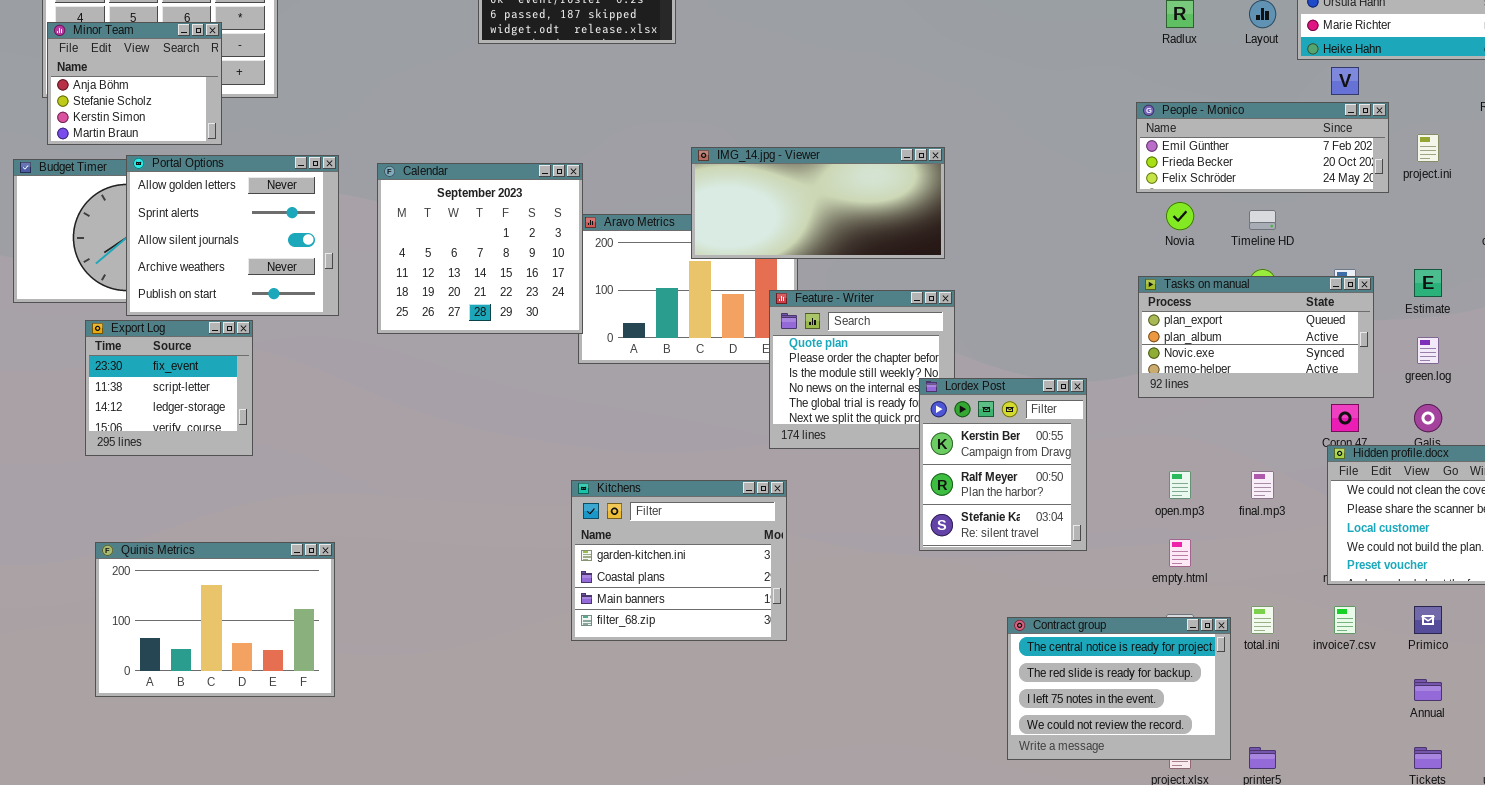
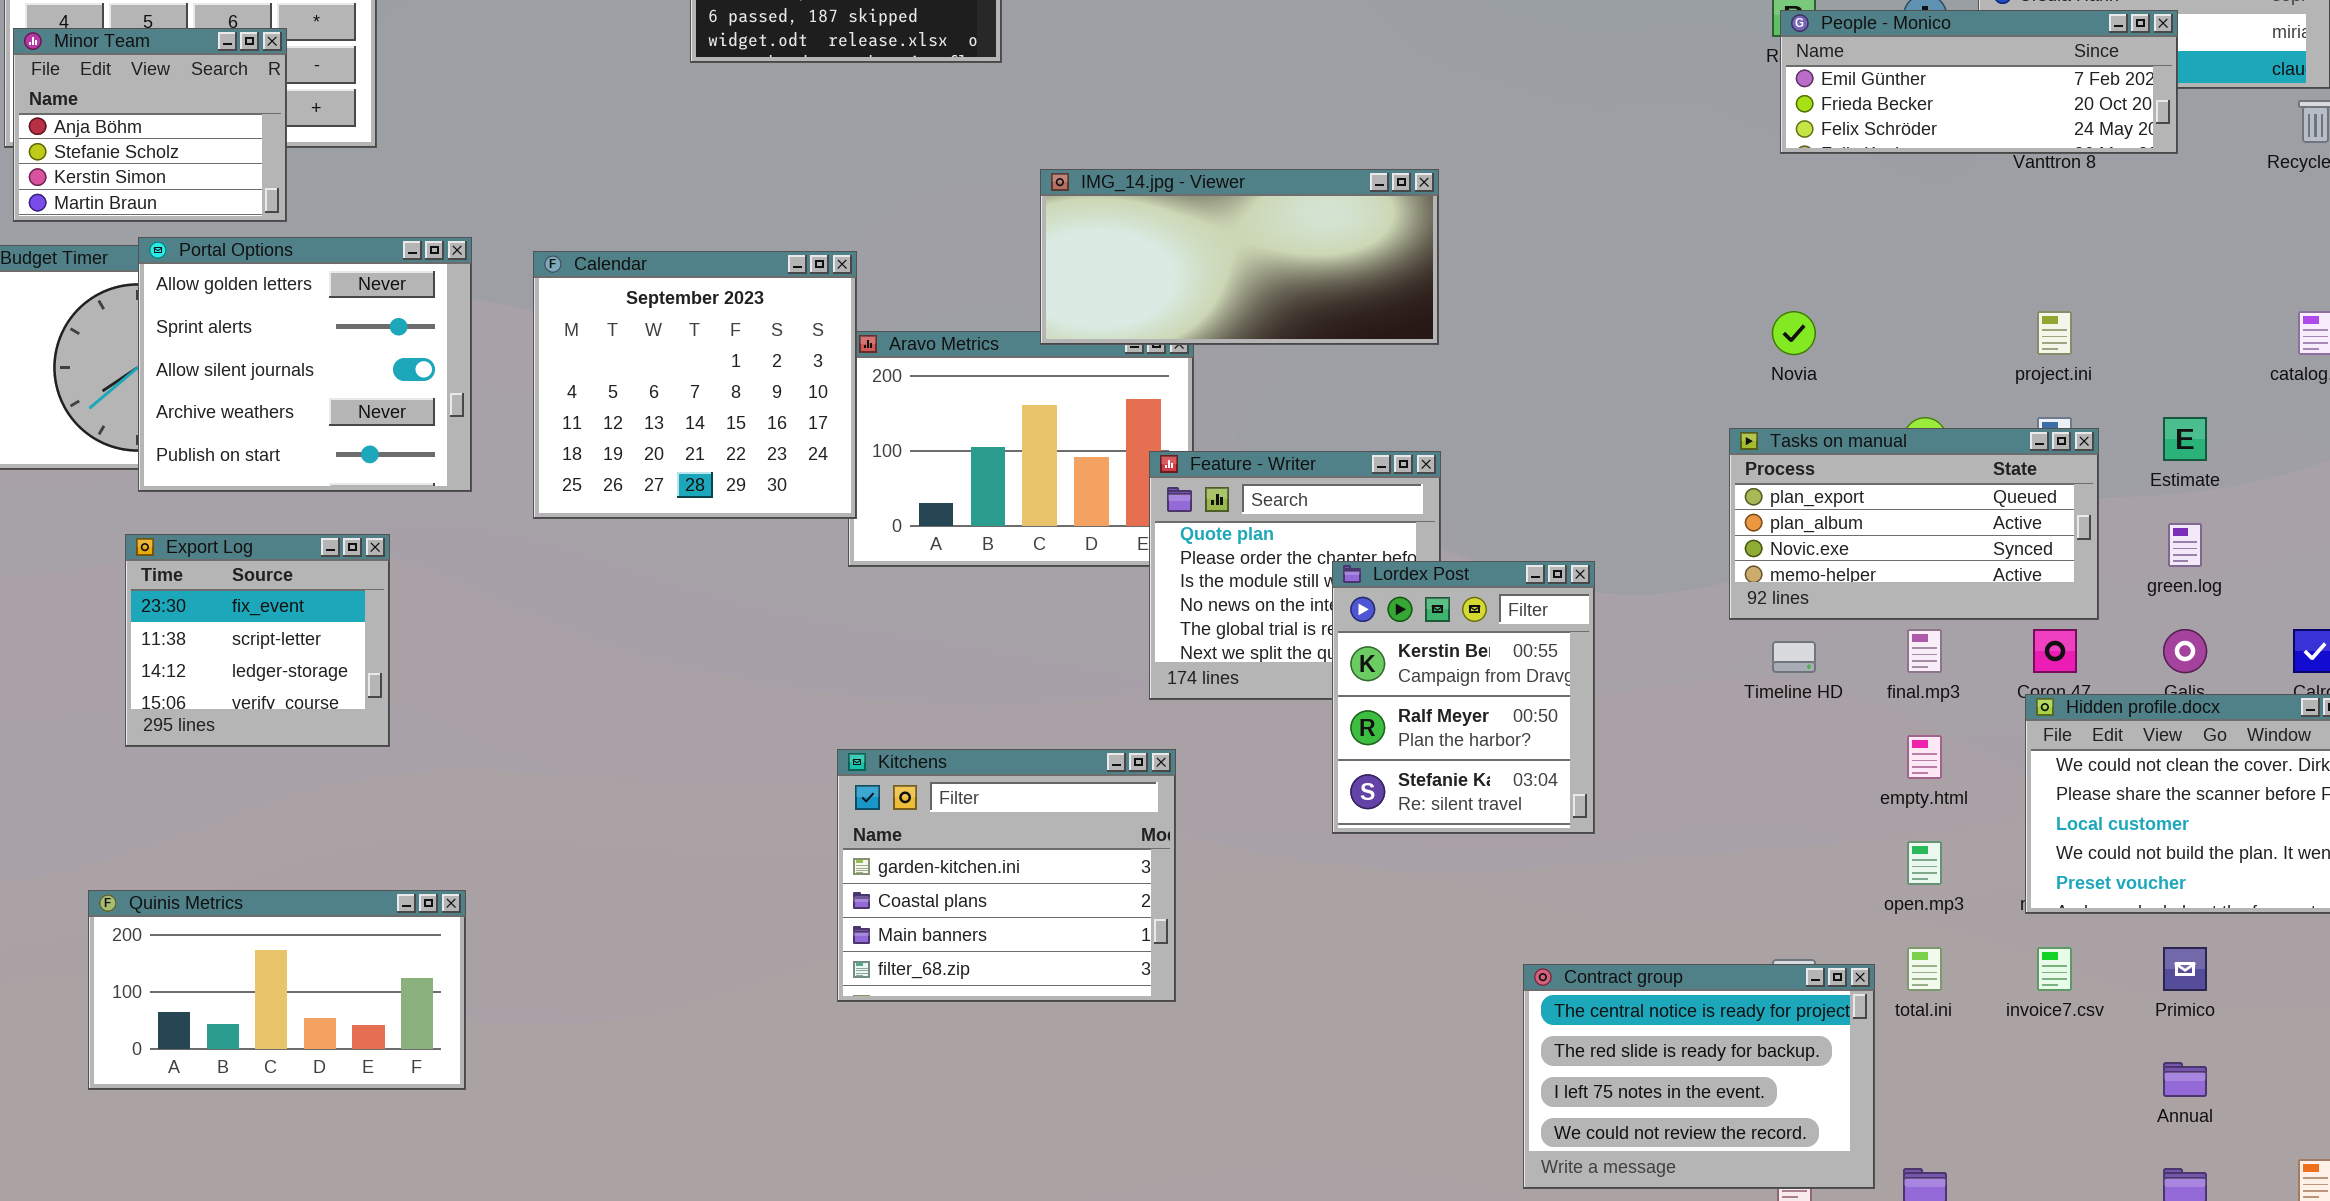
People - Monico: [1136,102,1389,193] -> [1780,10,2178,154], moved
project.ini: [1417,134,1439,162] -> [2037,311,2072,355], moved
IMG_14.jpg - Viewer: [691,147,945,259] -> [1040,169,1439,345], moved
Timeline HD: [1249,210,1276,230] -> [1772,641,1816,673], moved
Export Log: [85,320,253,456] -> [125,534,390,747], moved
Lordex Post: [919,378,1087,551] -> [1332,561,1595,834], moved
open.mp3: [1169,471,1191,499] -> [1907,841,1942,885], moved
final.mp3: [1251,471,1274,499] -> [1907,629,1942,673], moved
empty.html: [1169,539,1191,567] -> [1907,735,1942,779], moved
Quinis Metrics: [95,542,335,697] -> [88,890,466,1090], resized

